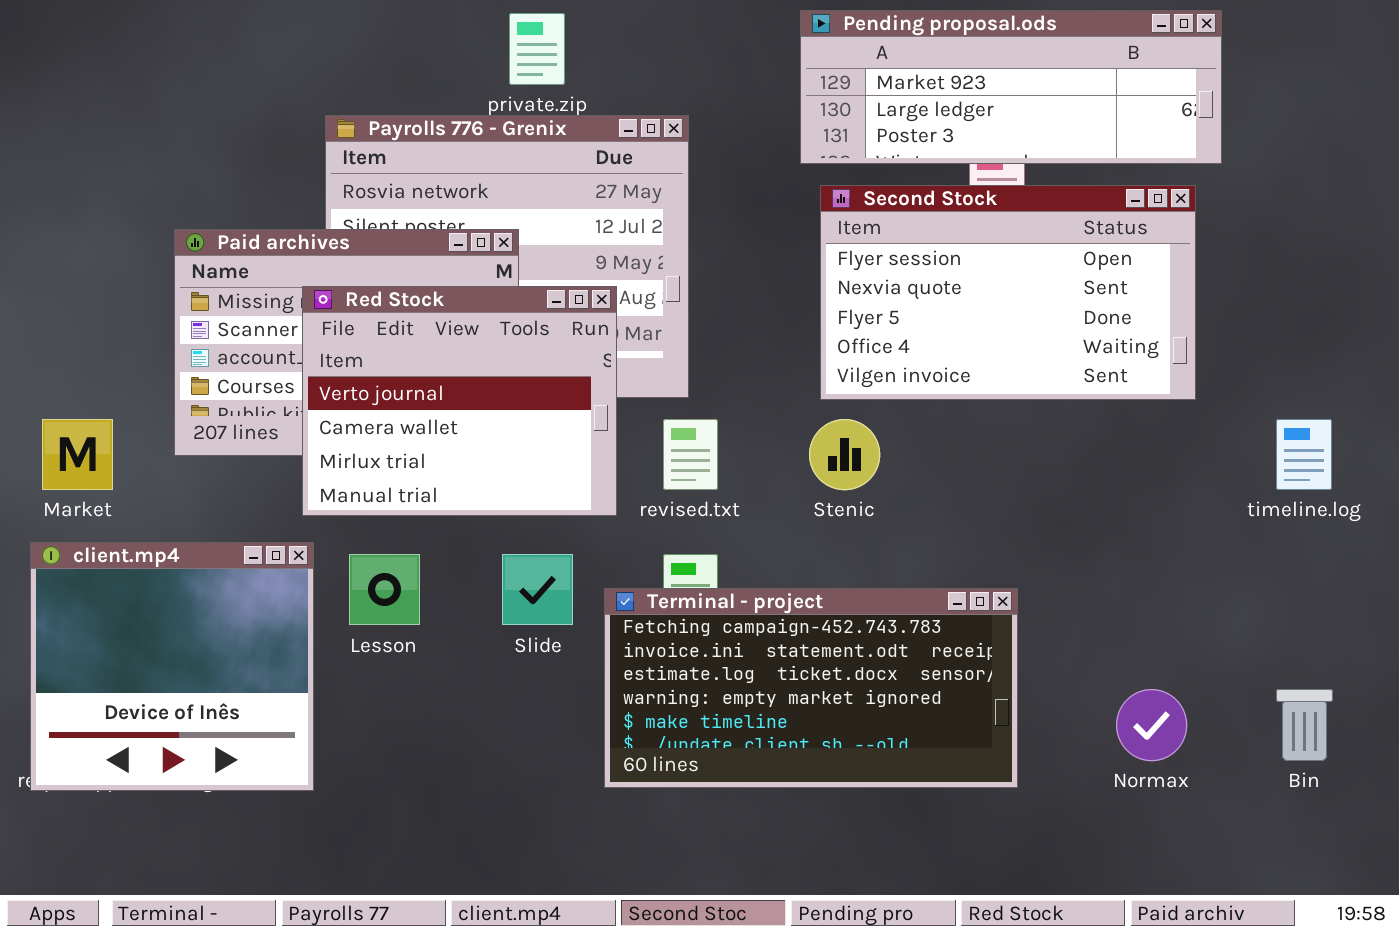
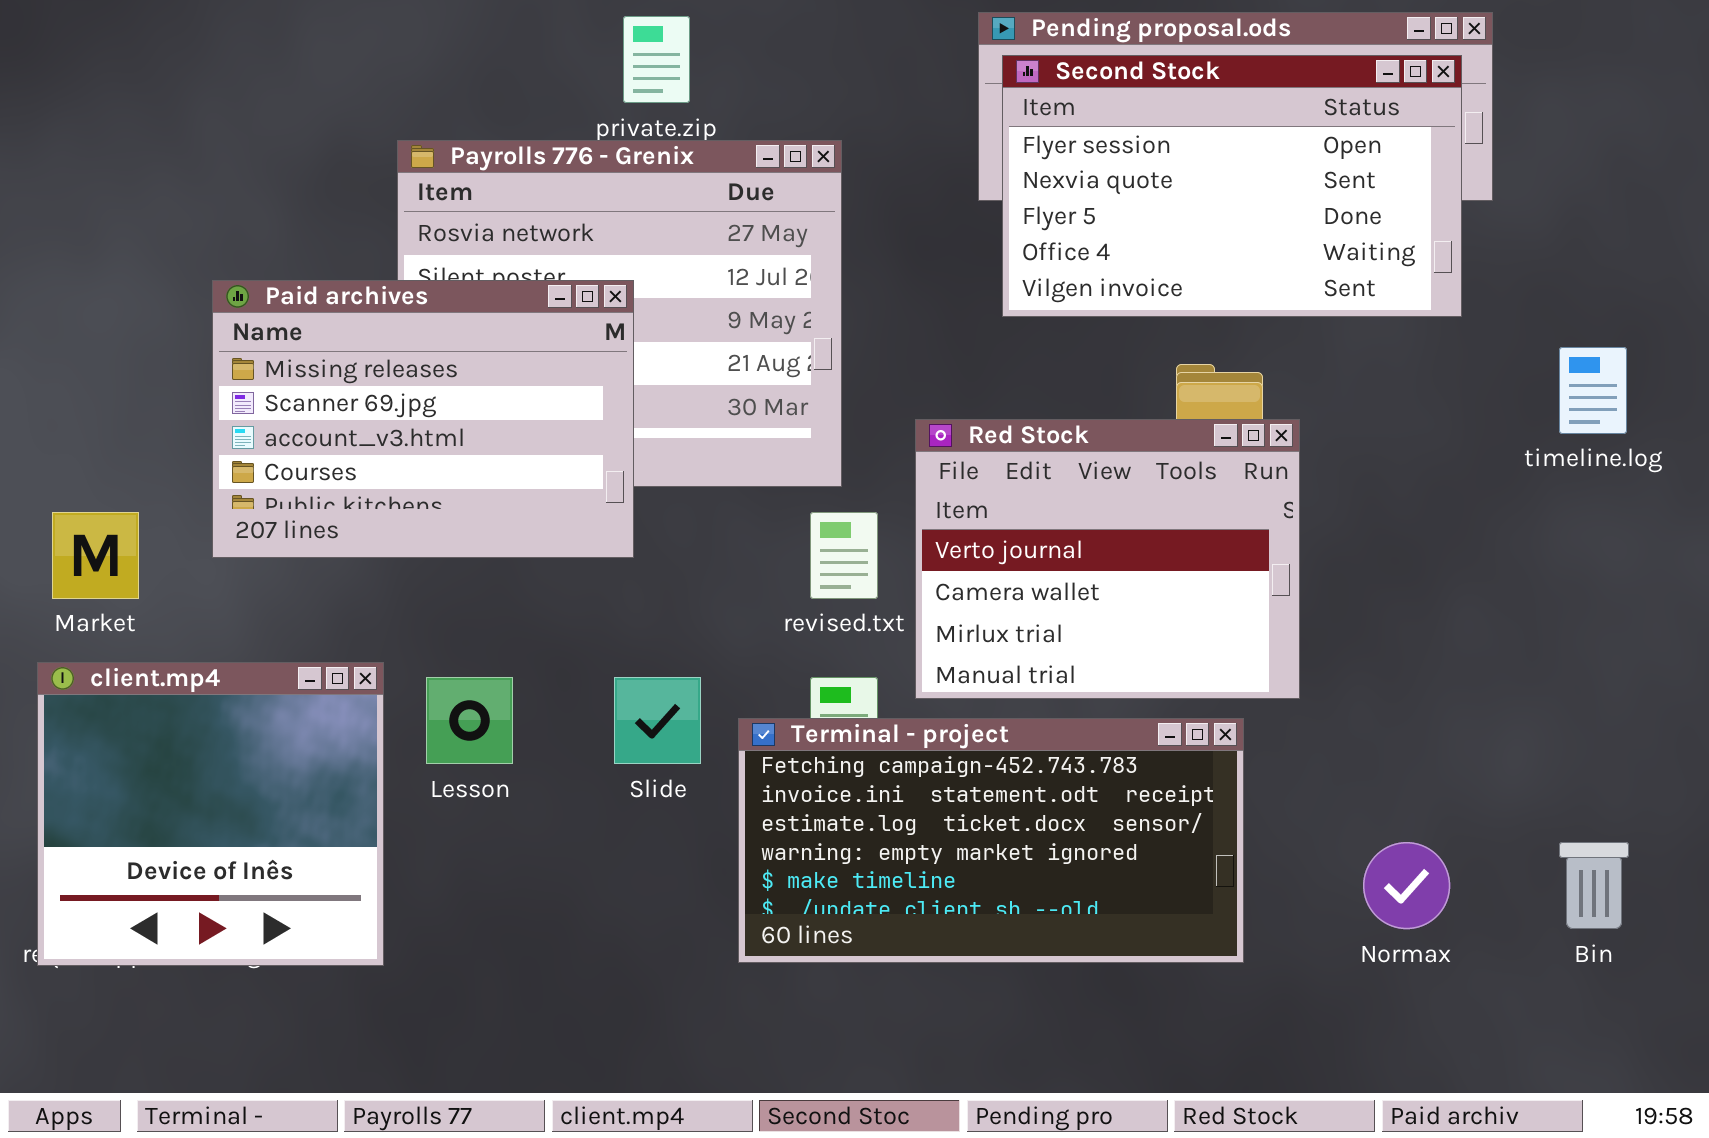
Second Stock: [820,185,1196,400] -> [1002,55,1462,317], moved
Red Stock: [302,286,617,516] -> [915,419,1300,699], moved
timeline.log: [1276,419,1332,490] -> [1559,347,1627,434], moved

